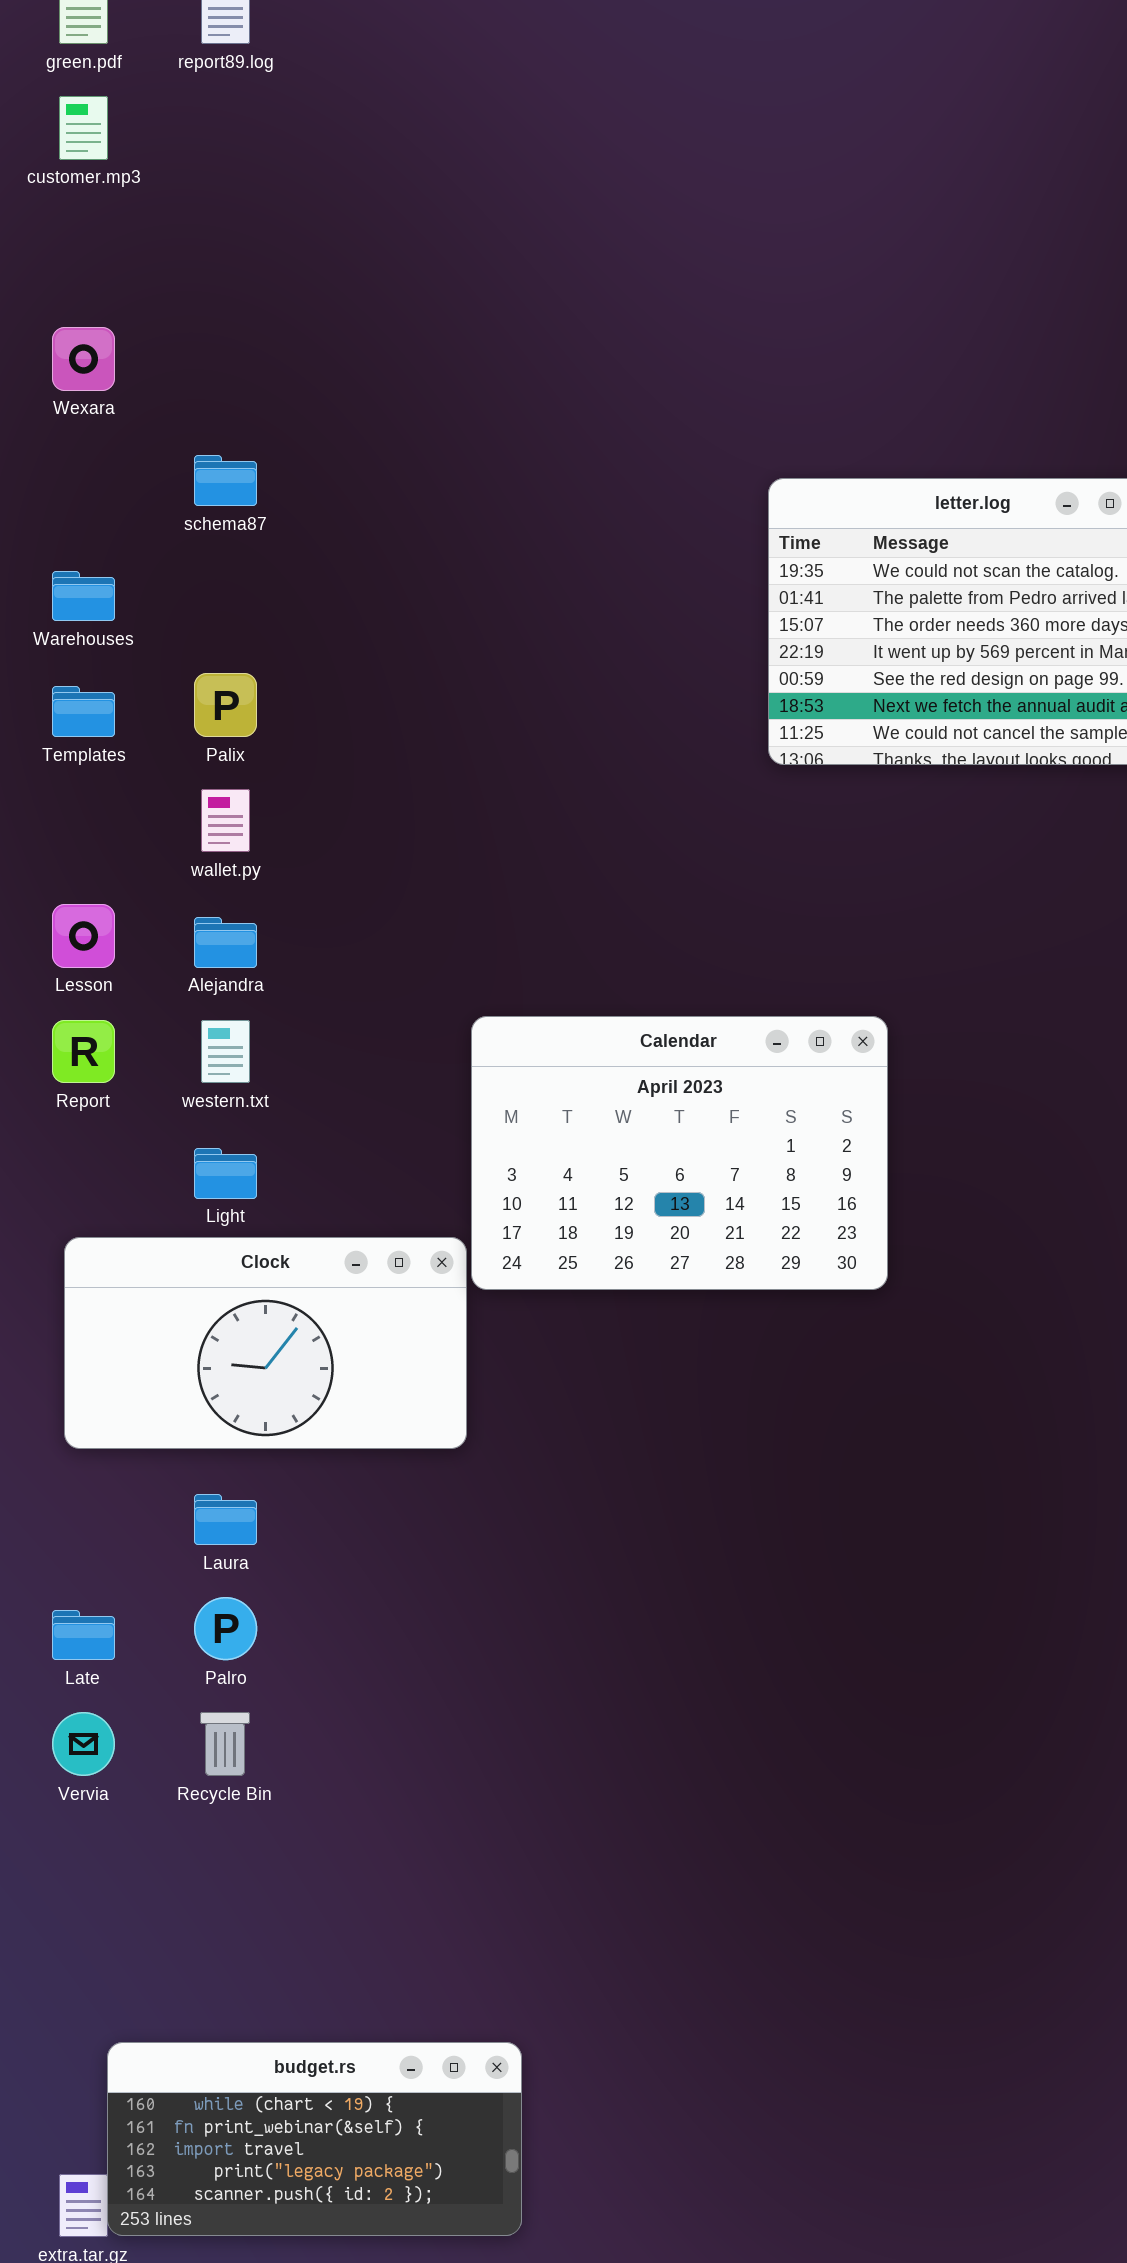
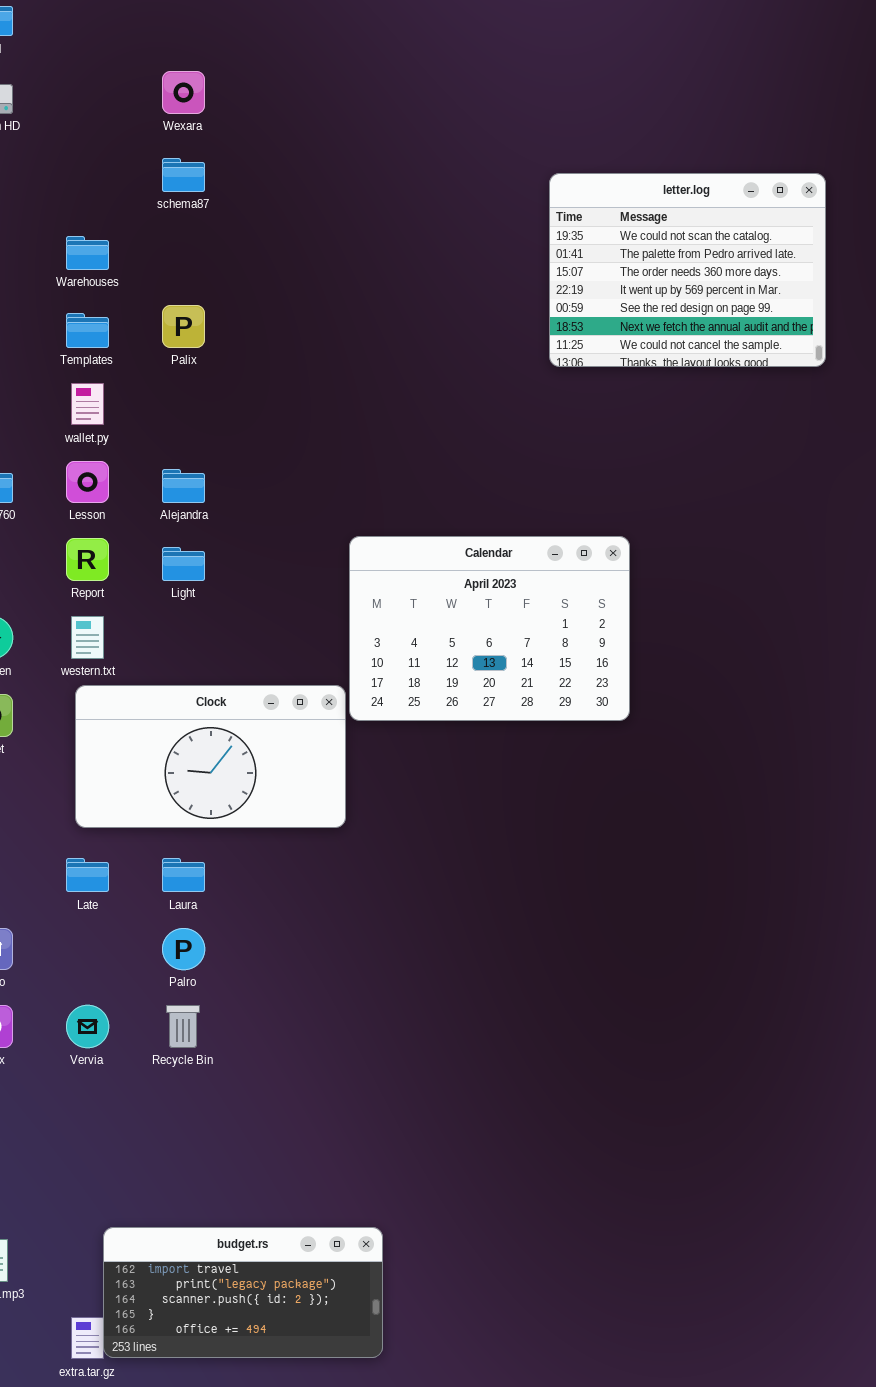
Wexara: [52,327,115,391] -> [162,71,205,114], moved
wallet.py: [201,789,250,852] -> [71,383,104,425], moved
western.txt: [201,1020,250,1083] -> [71,616,104,659], moved
Light: [194,1148,257,1199] -> [162,547,205,581], moved
Late: [52,1610,115,1660] -> [66,858,109,892], moved
budget.rs: [107,2042,522,2236] -> [103,1227,383,1358], scrolled down 2 rows

